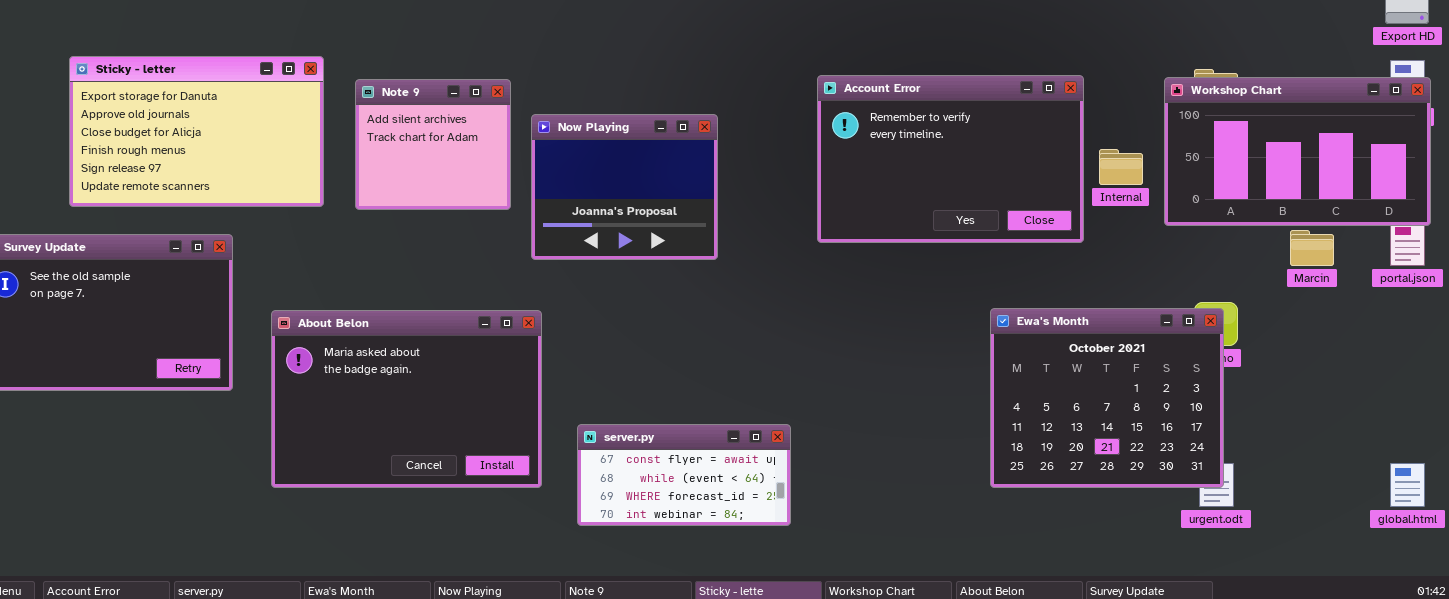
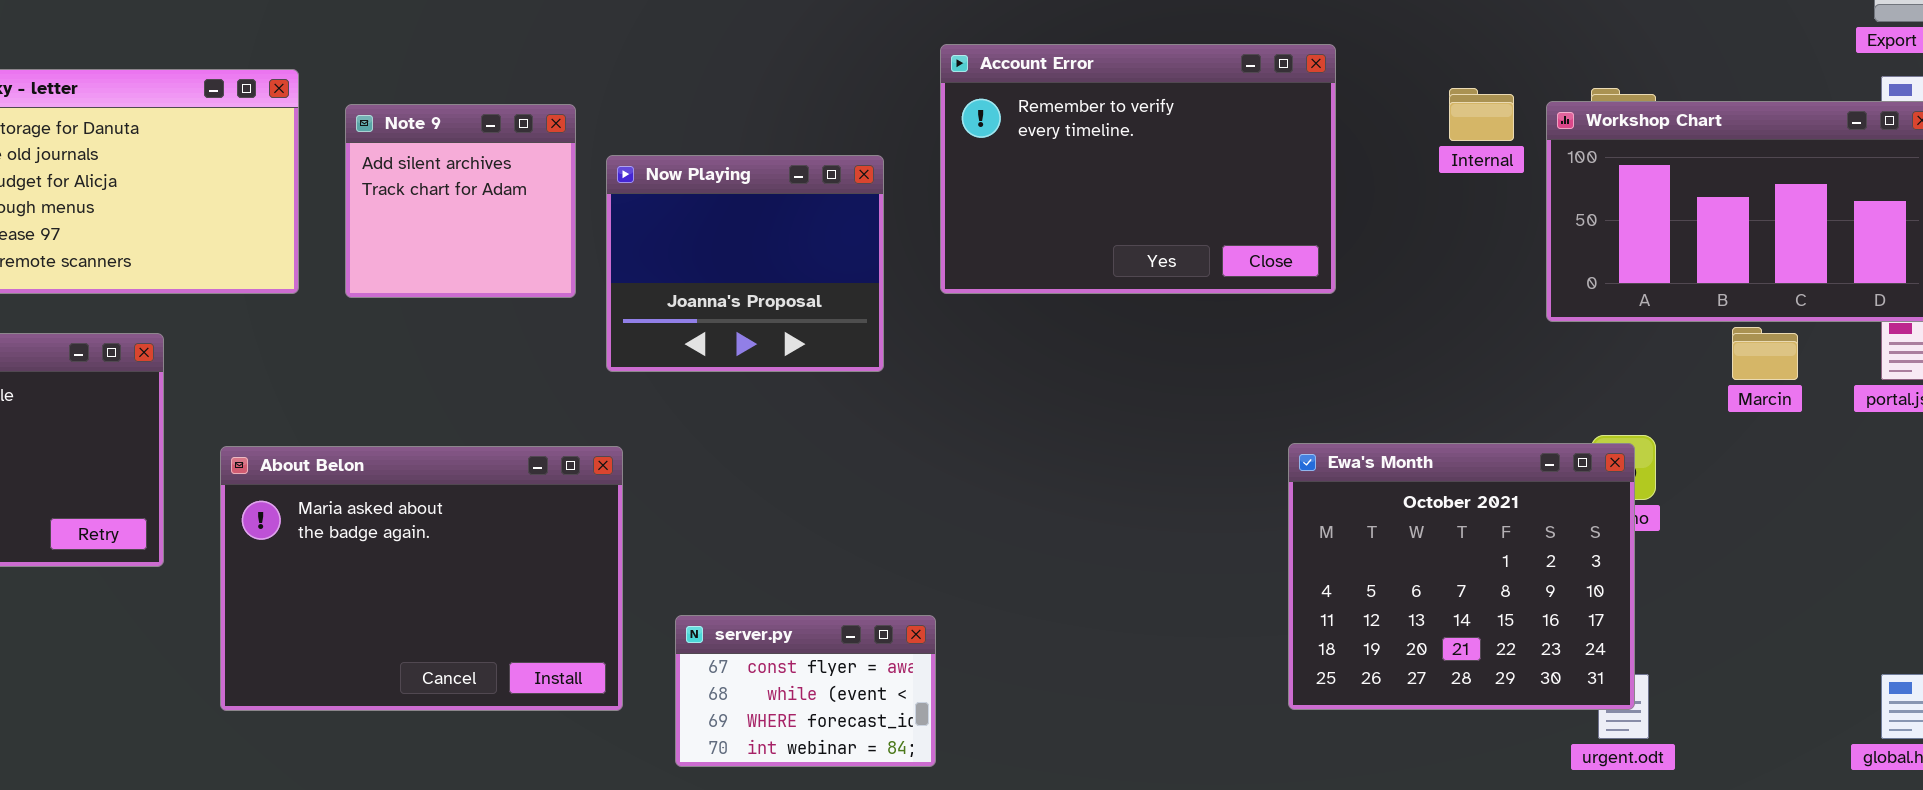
Account Error: [817,75,1084,243] -> [940,44,1336,294], moved
Internal: [1099,149,1143,185] -> [1449,88,1514,141], moved
server.py: [577,424,791,526] -> [675,615,936,767], resized

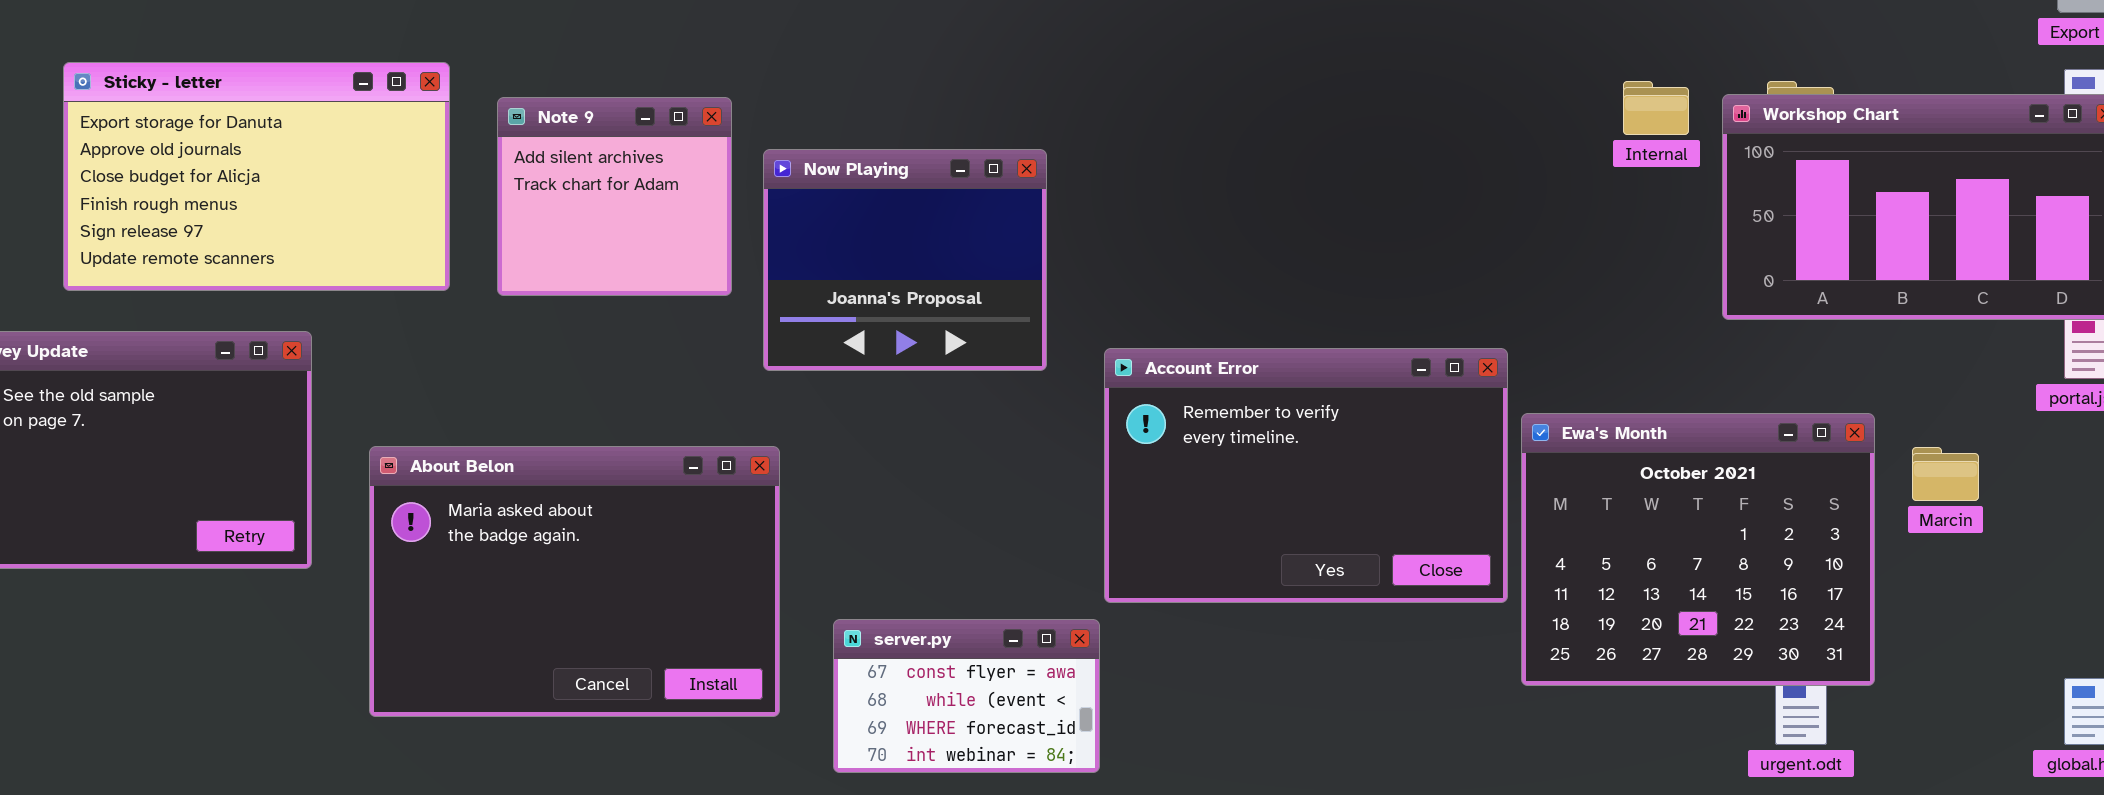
Account Error: [940,44,1336,294] -> [1104,348,1508,603], moved
Marcin: [1732,327,1798,380] -> [1912,447,1979,501], moved
Ewa's Month: [1288,443,1635,710] -> [1521,413,1875,686], moved

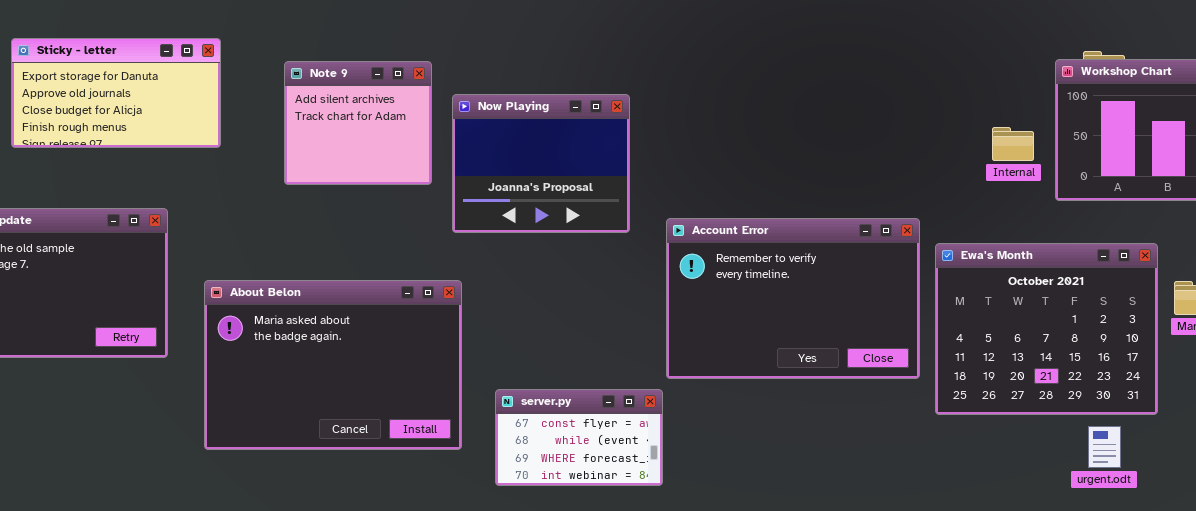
Sticky - letter: [63,62,450,291] -> [11,38,221,148], resized
Internal: [1623,81,1689,135] -> [992,127,1034,161], moved
Ewa's Month: [1521,413,1875,686] -> [935,243,1158,415], moved

